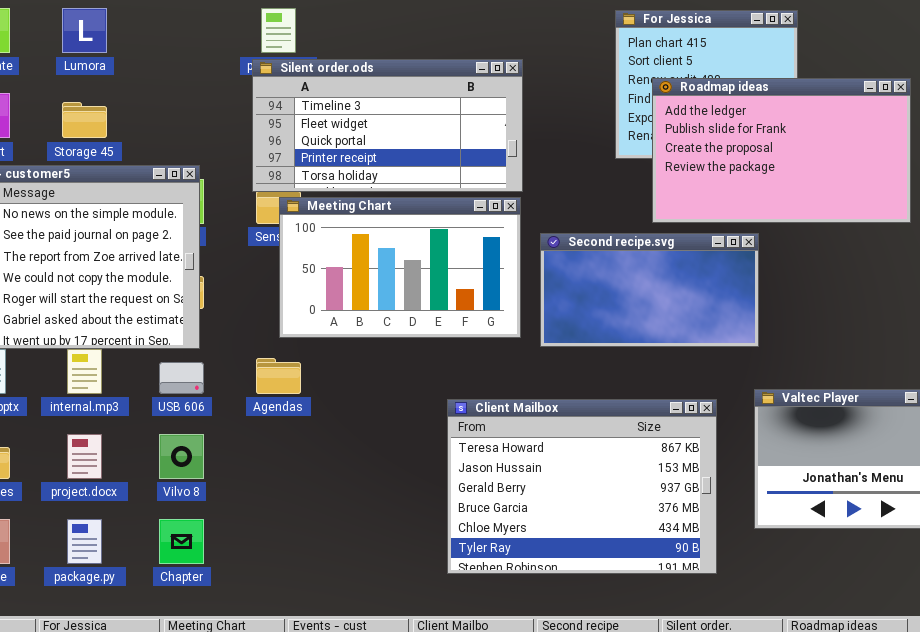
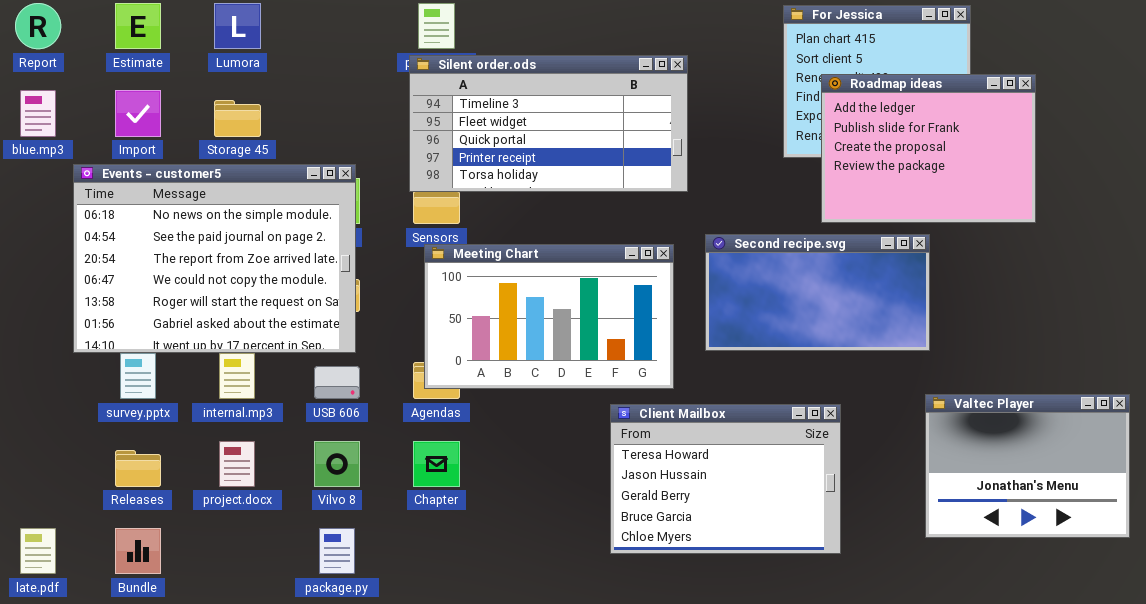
Roadmap ideas: [652,78,911,223] -> [821,74,1036,223], resized
Meeting Chart: [279,197,521,338] -> [424,244,674,389], moved
Client Mailbox: [447,399,717,574] -> [610,404,841,554], resized
package.py: [67,519,102,564] -> [319,528,355,574], moved
Chapter: [159,519,204,564] -> [413,441,460,487], moved

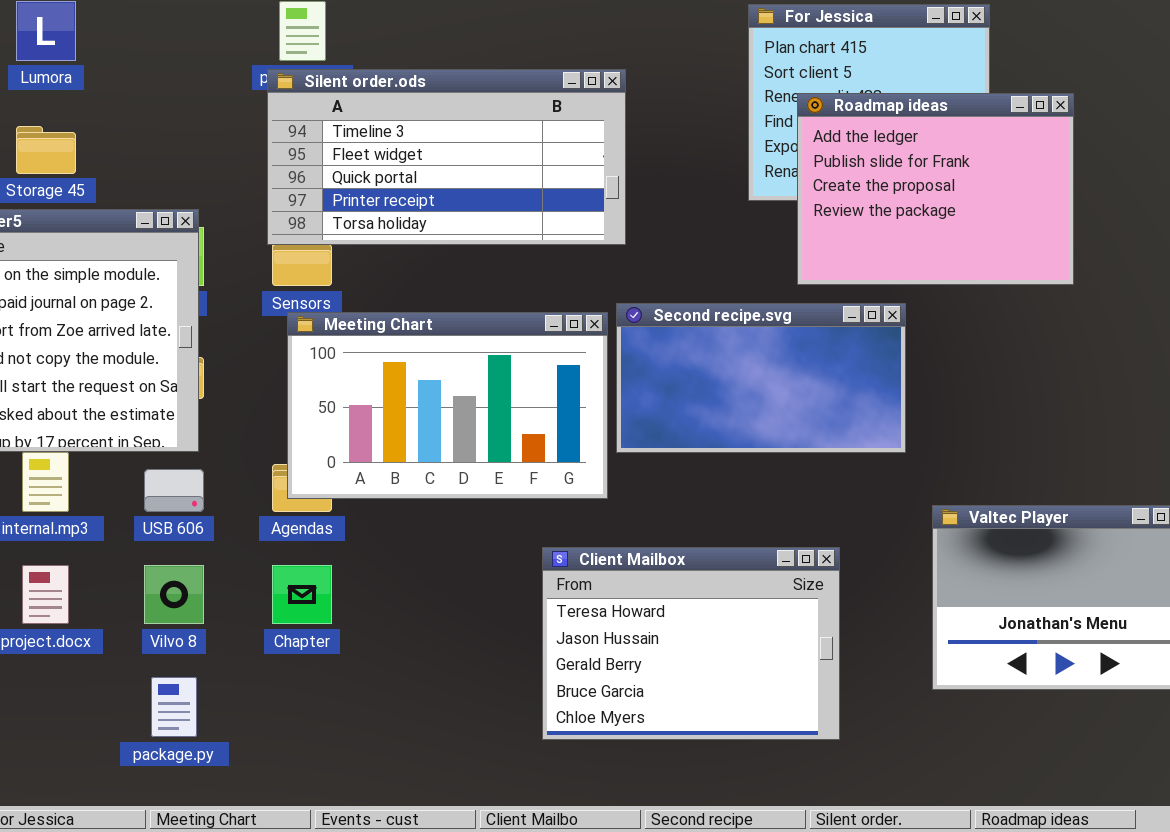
Second recipe.svg: [705,234,930,351] -> [616,303,906,453], moved
Client Mailbox: [610,404,841,554] -> [542,547,840,740], moved

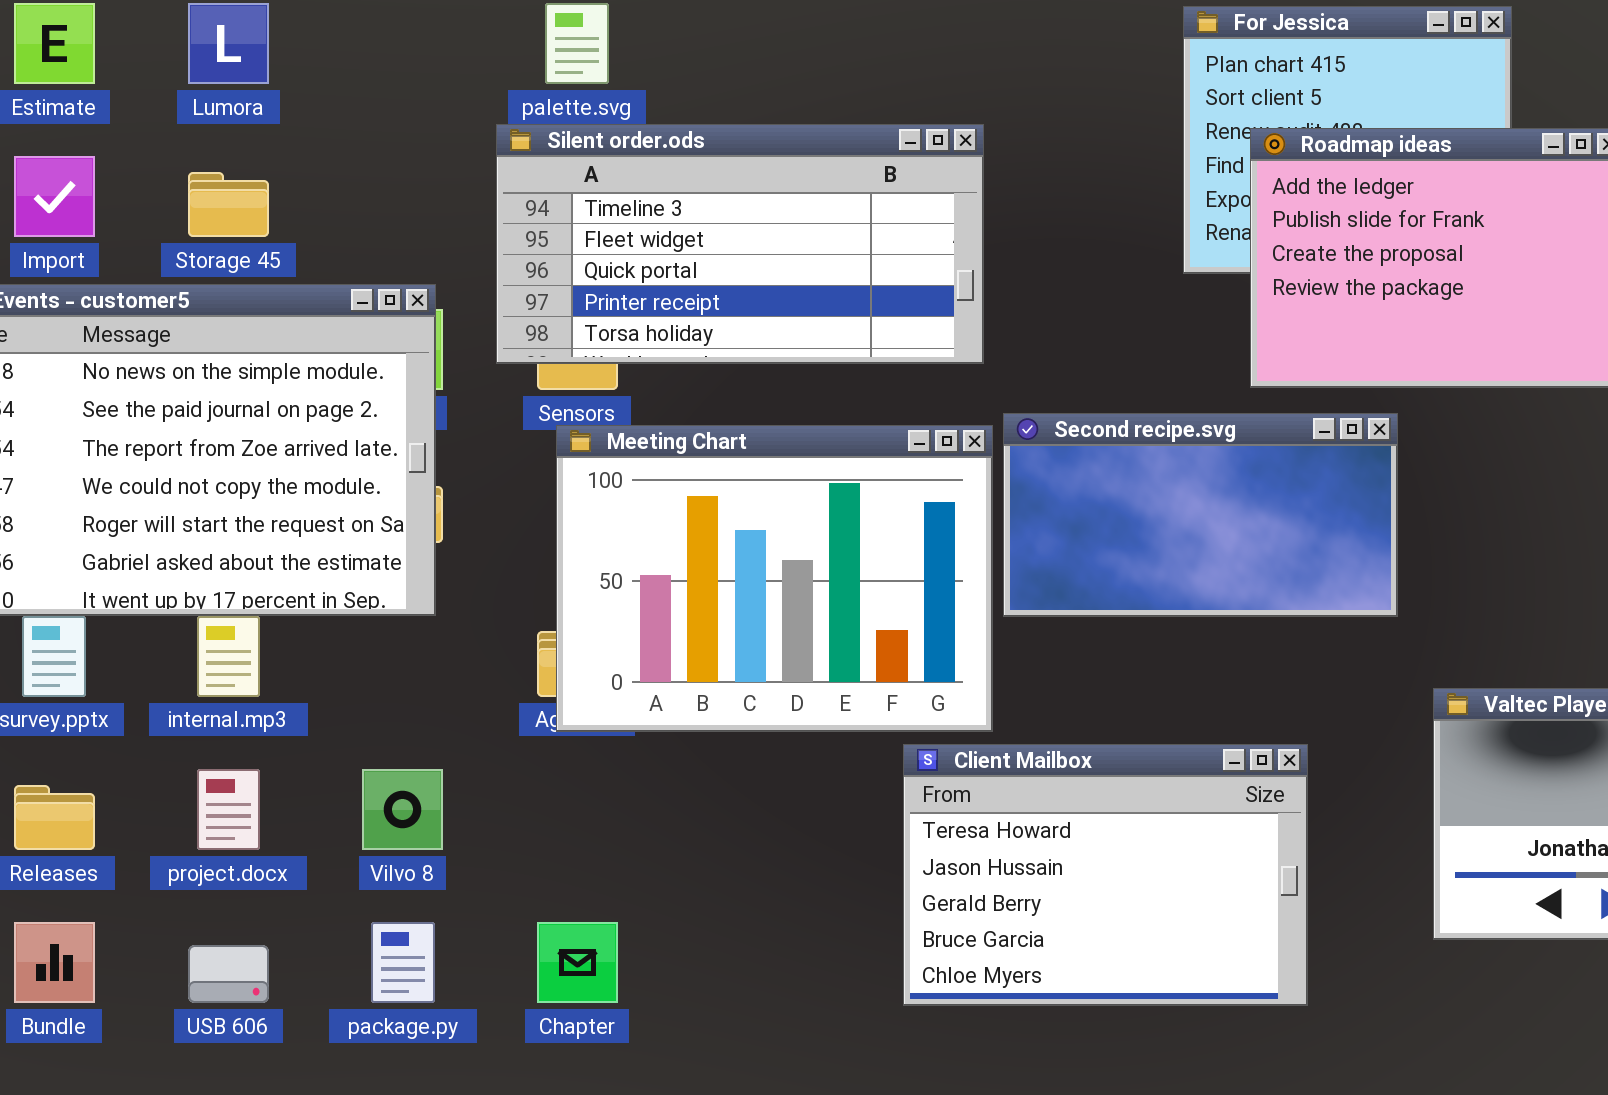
Silent order.ods: [267,69,626,245] -> [496,124,984,364], moved
Meeting Chart: [287,312,608,499] -> [556,425,993,732], resized
USB 606: [144,469,204,512] -> [188,945,269,1003], moved
Chapter: [272,565,332,624] -> [537,922,618,1003], moved

